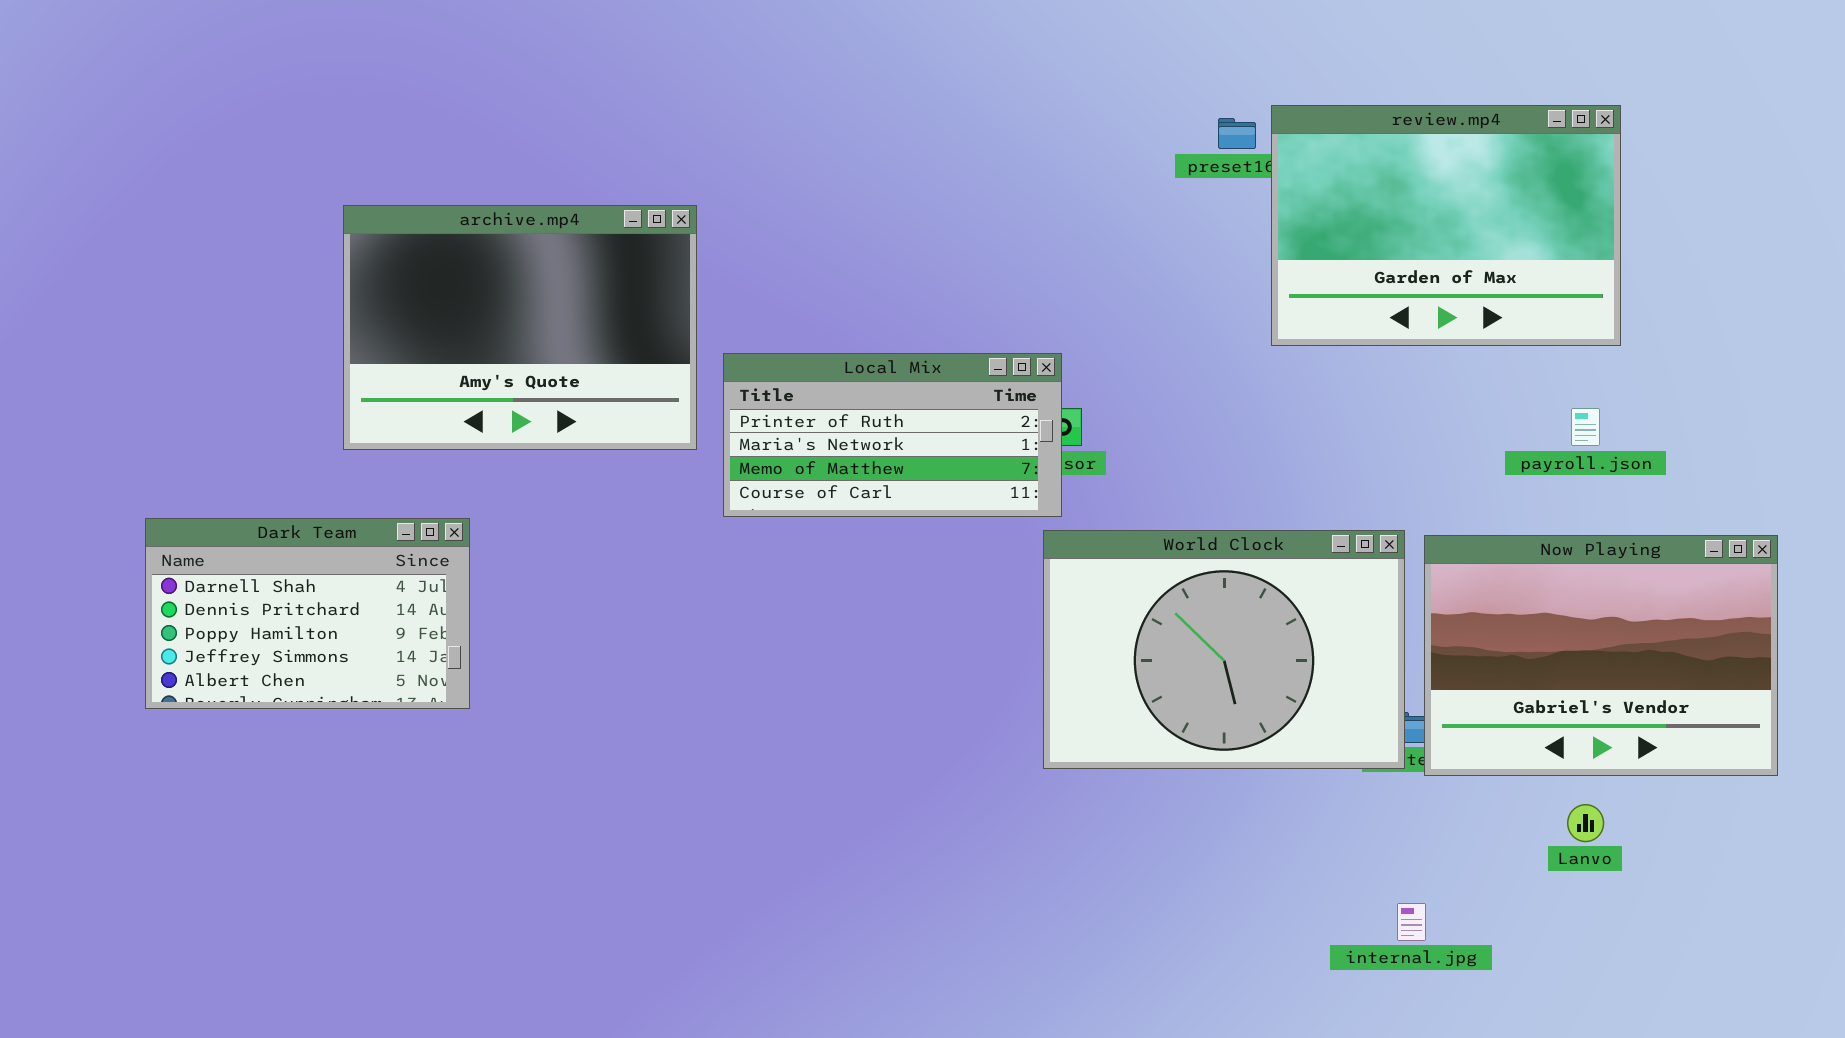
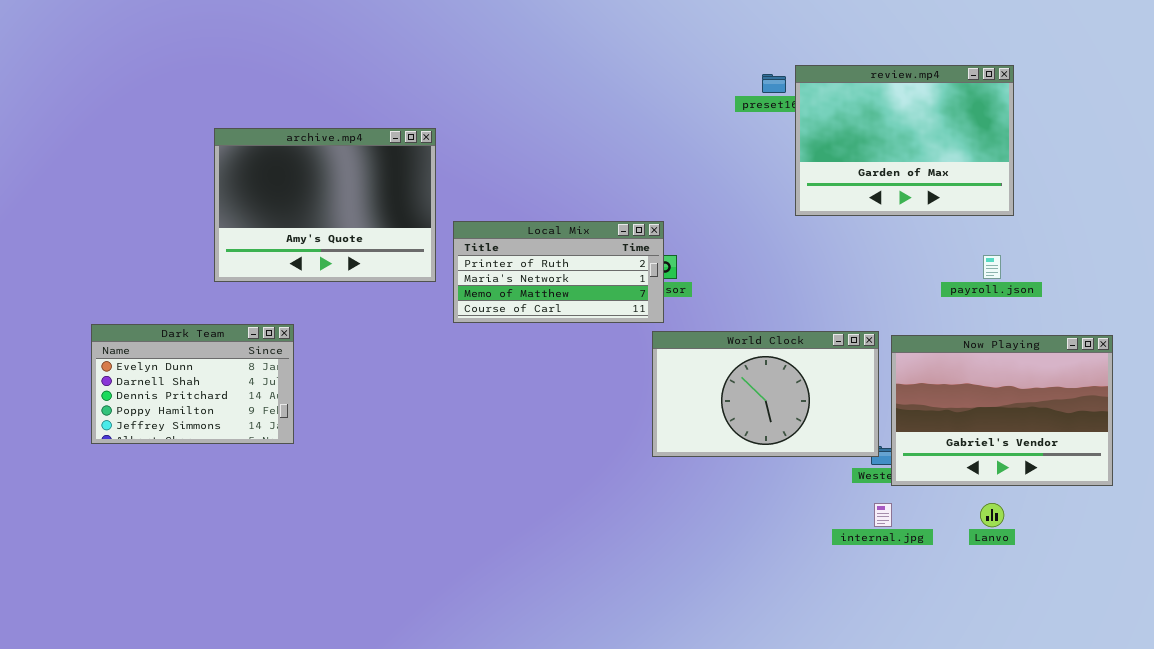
Dark Team: [145,518,470,709] -> [91,324,294,444], scrolled up 1 row
World Clock: [1043,530,1405,769] -> [652,331,879,457], resized
internal.jpg: [1397,903,1426,941] -> [874,503,892,527], moved

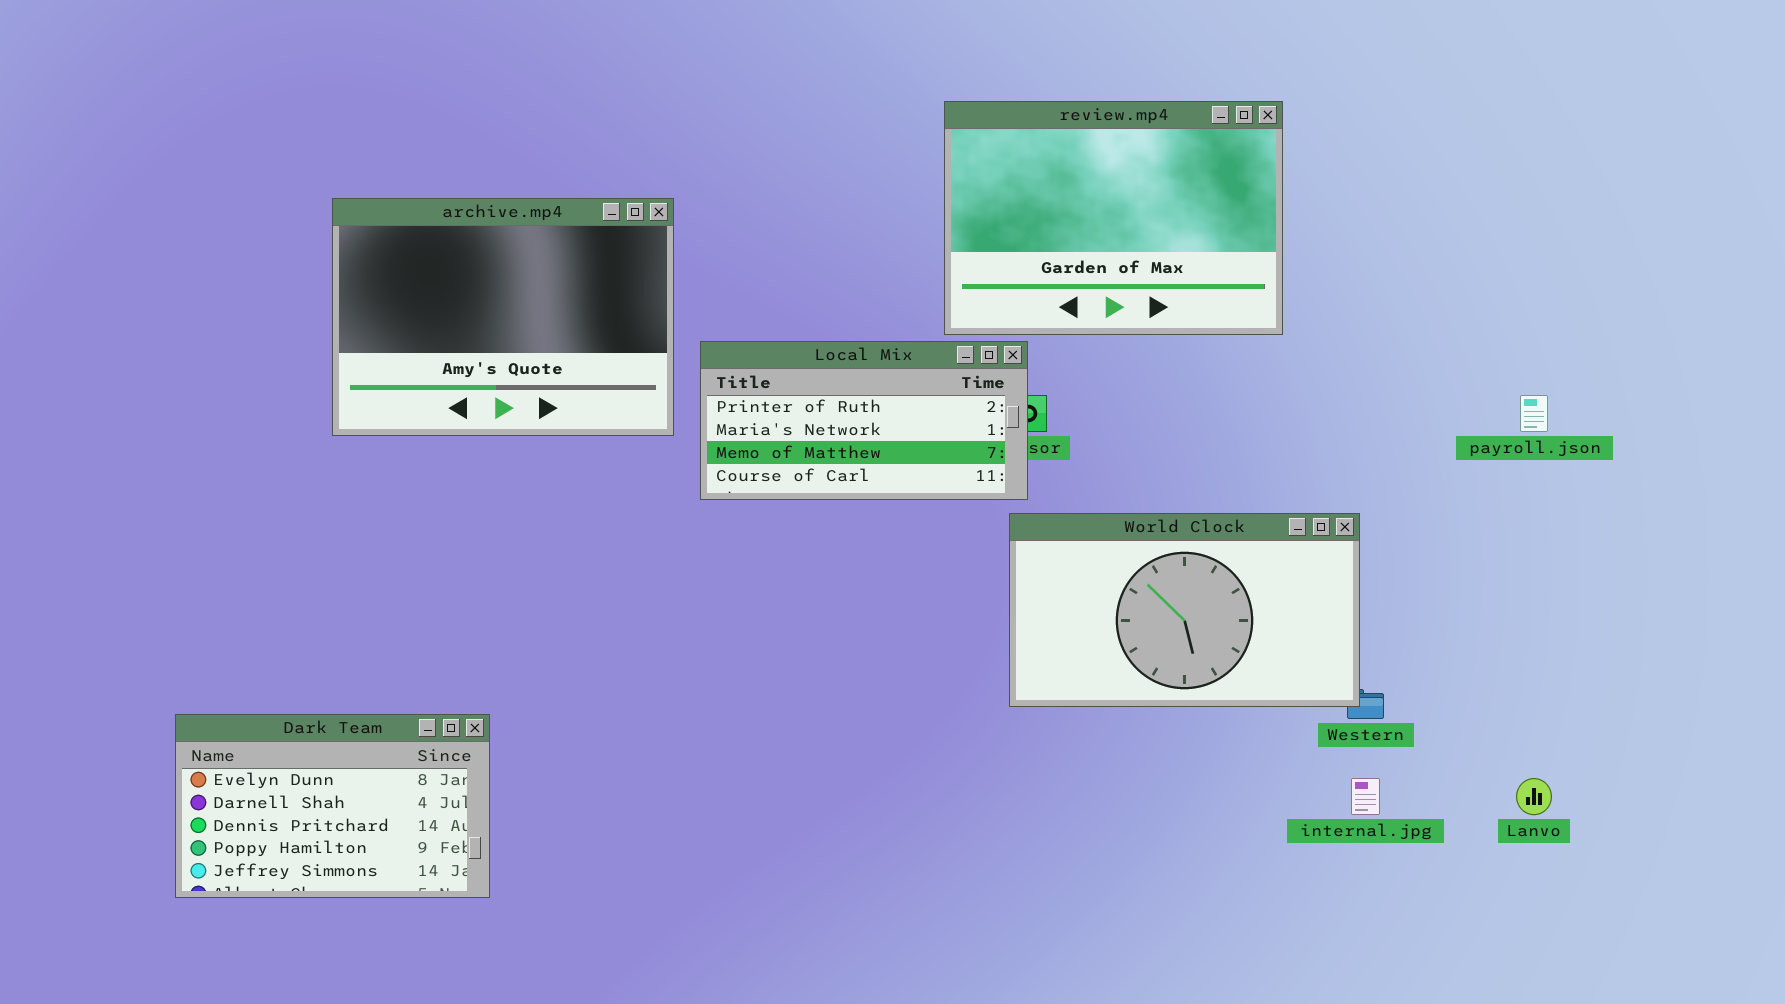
review.mp4: [795,65,1014,216] -> [944,101,1283,335], moved
Dark Team: [91,324,294,444] -> [175,714,490,898], moved
Now Playing: [891,335,1113,486] -> none, closed

